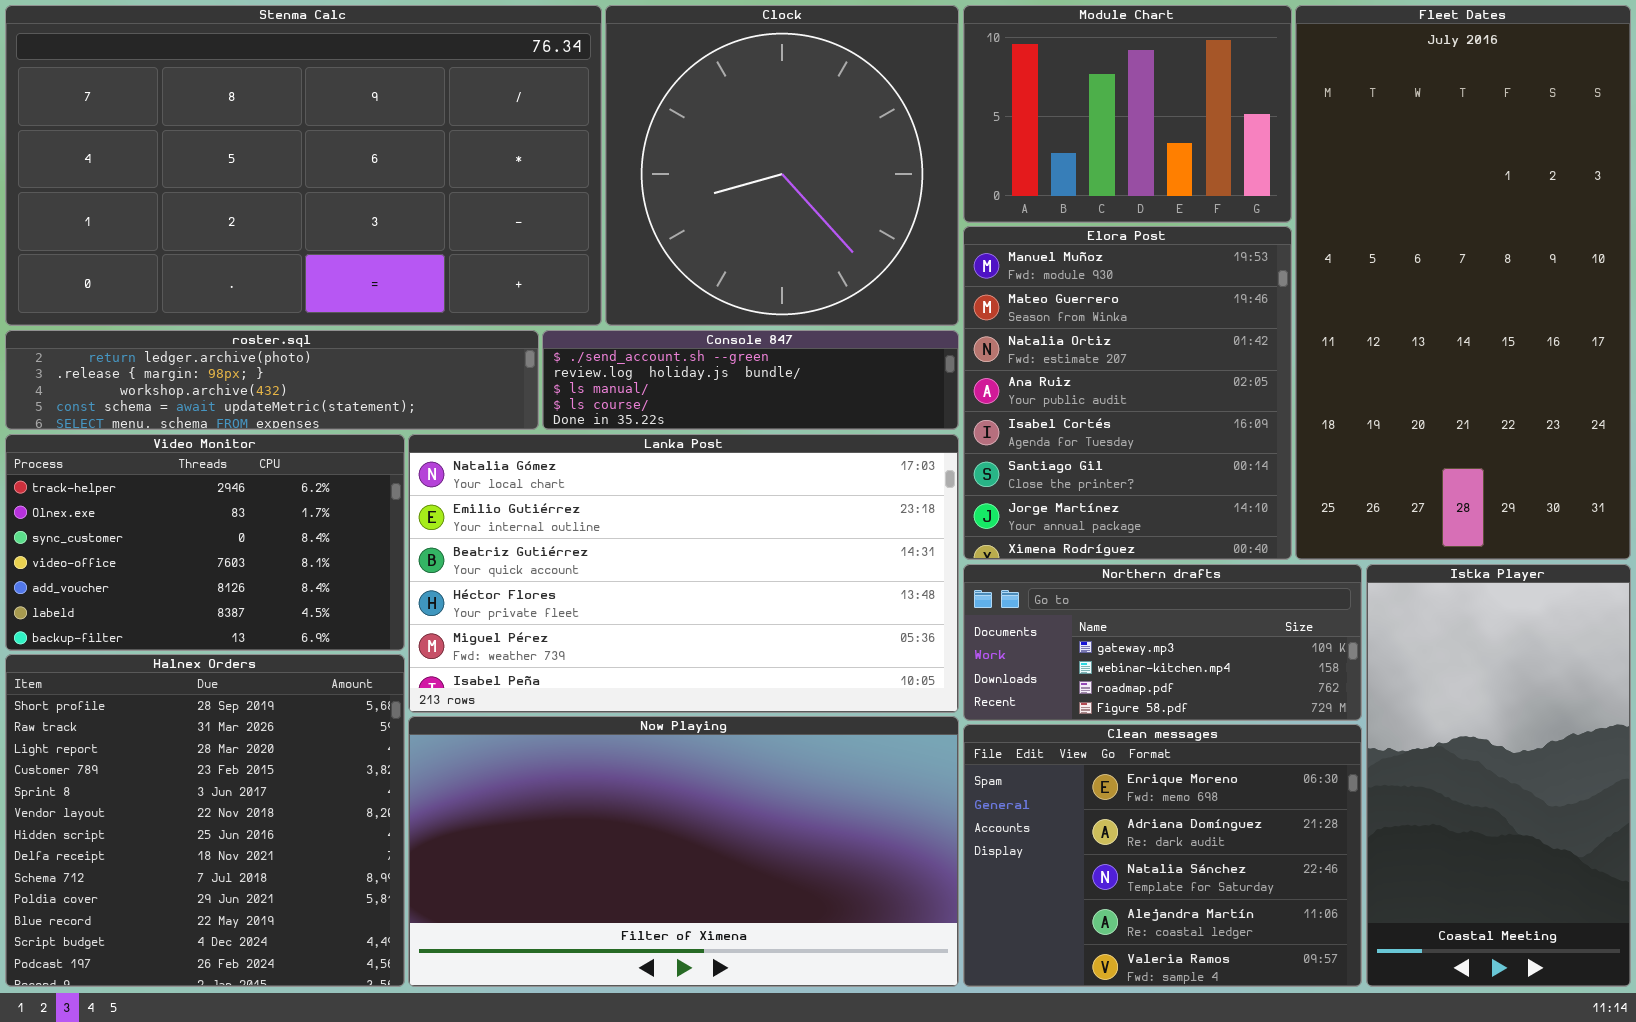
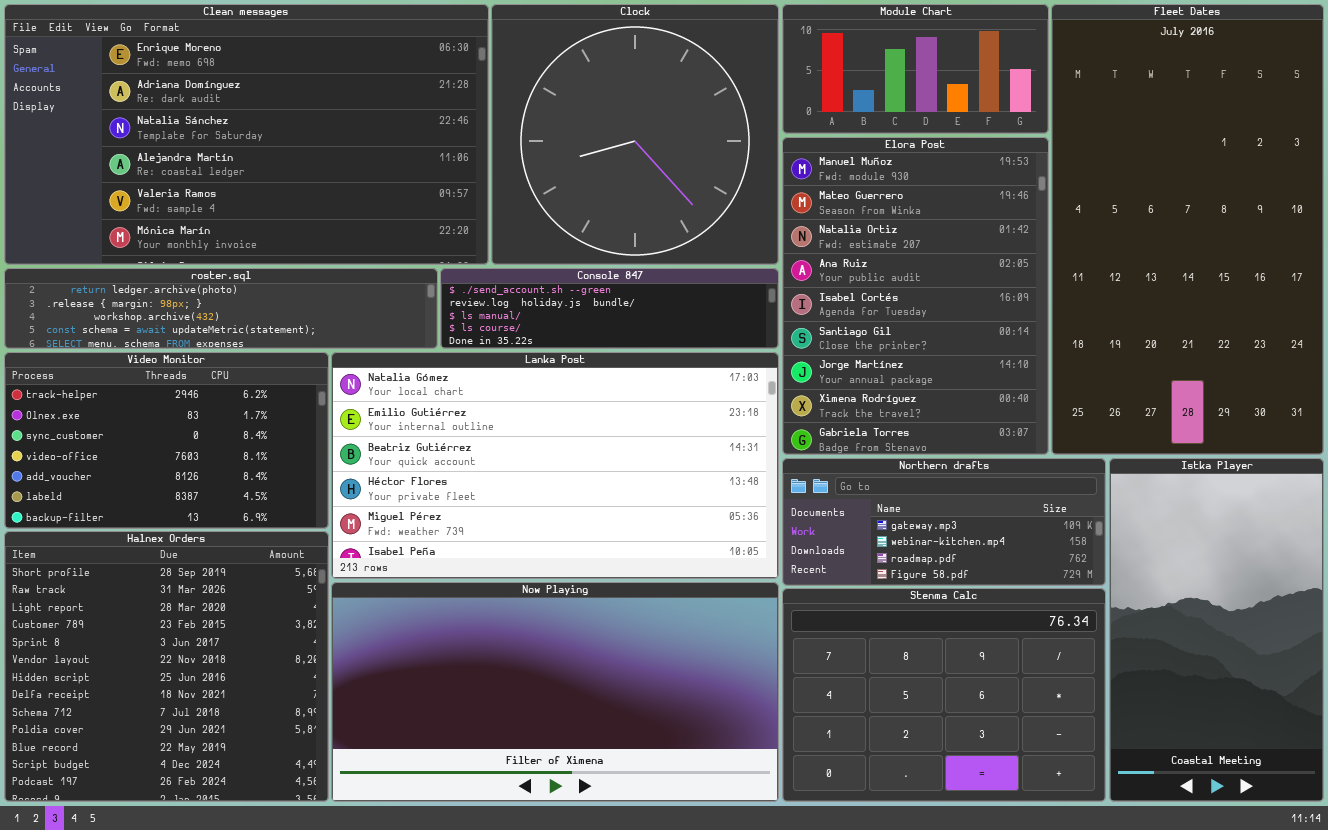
Stenma Calc: [5,5,602,326] -> [782,588,1106,802], moved, resized
Module Chart: [963,5,1292,223] -> [782,4,1049,134], resized
Elora Post: [963,226,1292,560] -> [782,137,1049,455], resized
Clean messages: [963,724,1362,987] -> [4,4,489,265], moved, resized

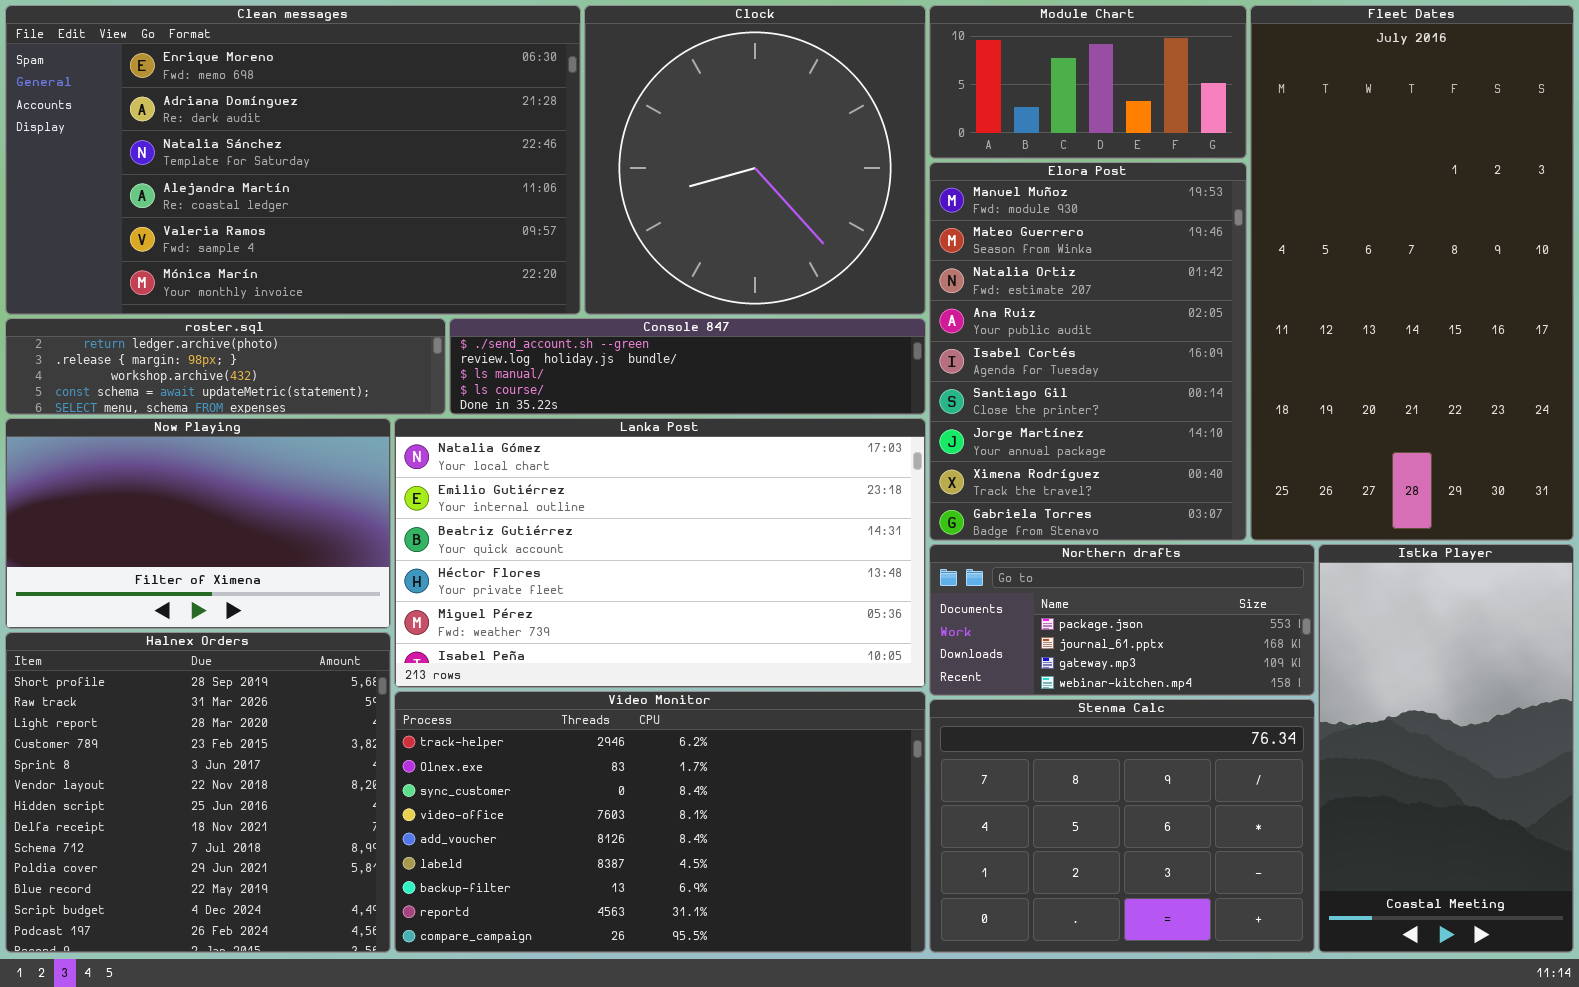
roster.sql: [4,268,438,349] -> [5,318,446,415], resized
Console 847: [440,268,779,349] -> [449,318,926,415], resized
Video Monitor: [4,352,329,529] -> [394,691,926,953], moved, resized
Northern drafts: [782,458,1106,586] -> [929,544,1315,696], scrolled up 2 rows
Now Playing: [331,582,779,802] -> [5,418,391,629], moved, resized

